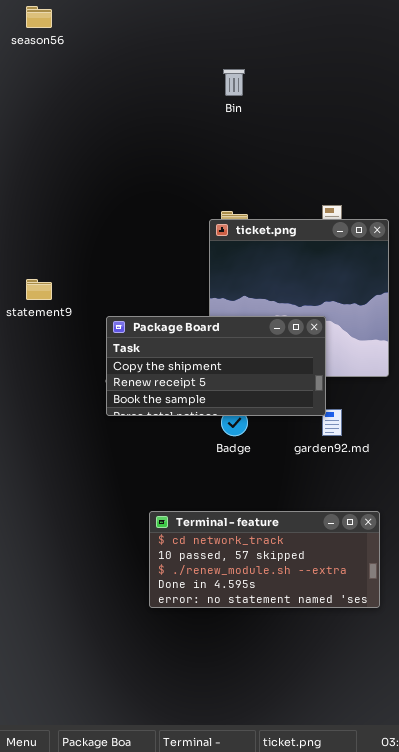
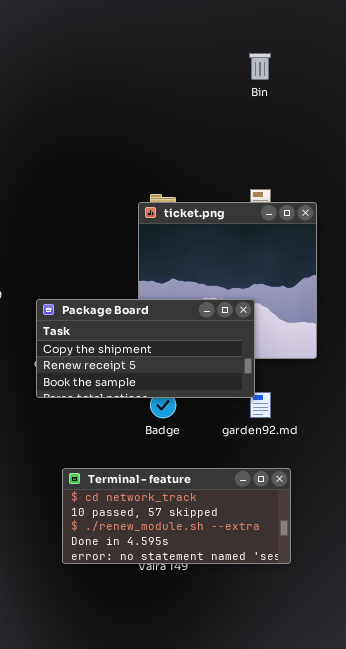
Bin: [223,69,245,96] -> [249,53,271,80], moved
Terminal - feature: [149,511,380,608] -> [62,468,291,564], moved

